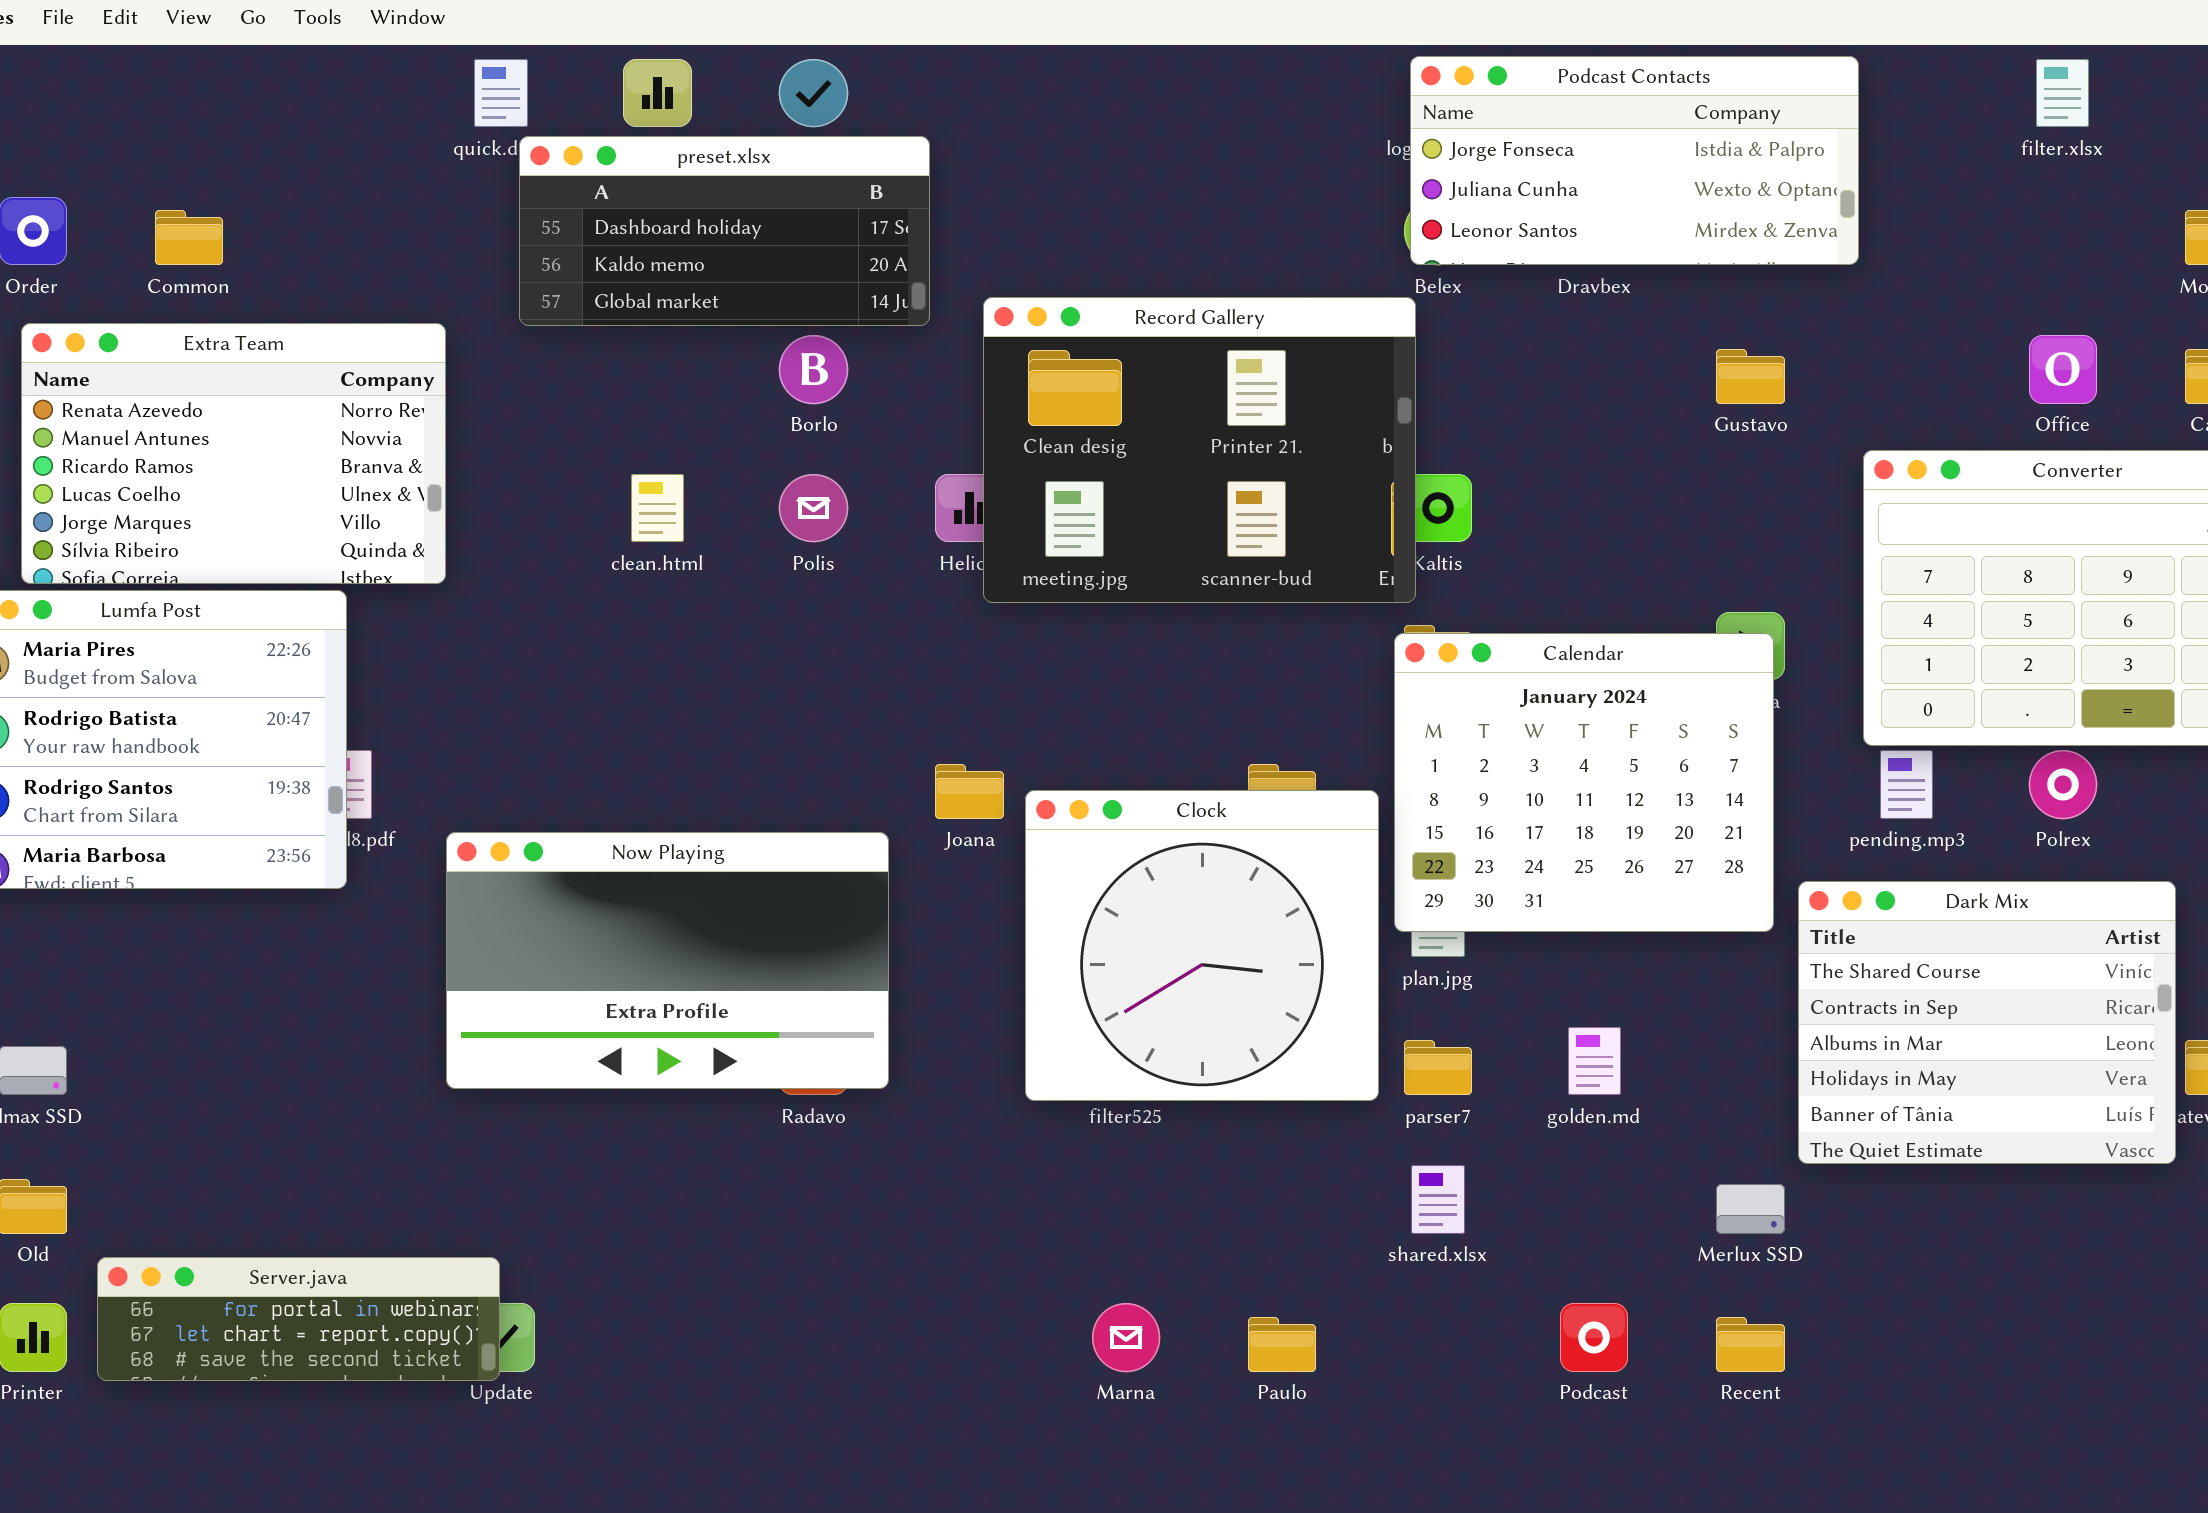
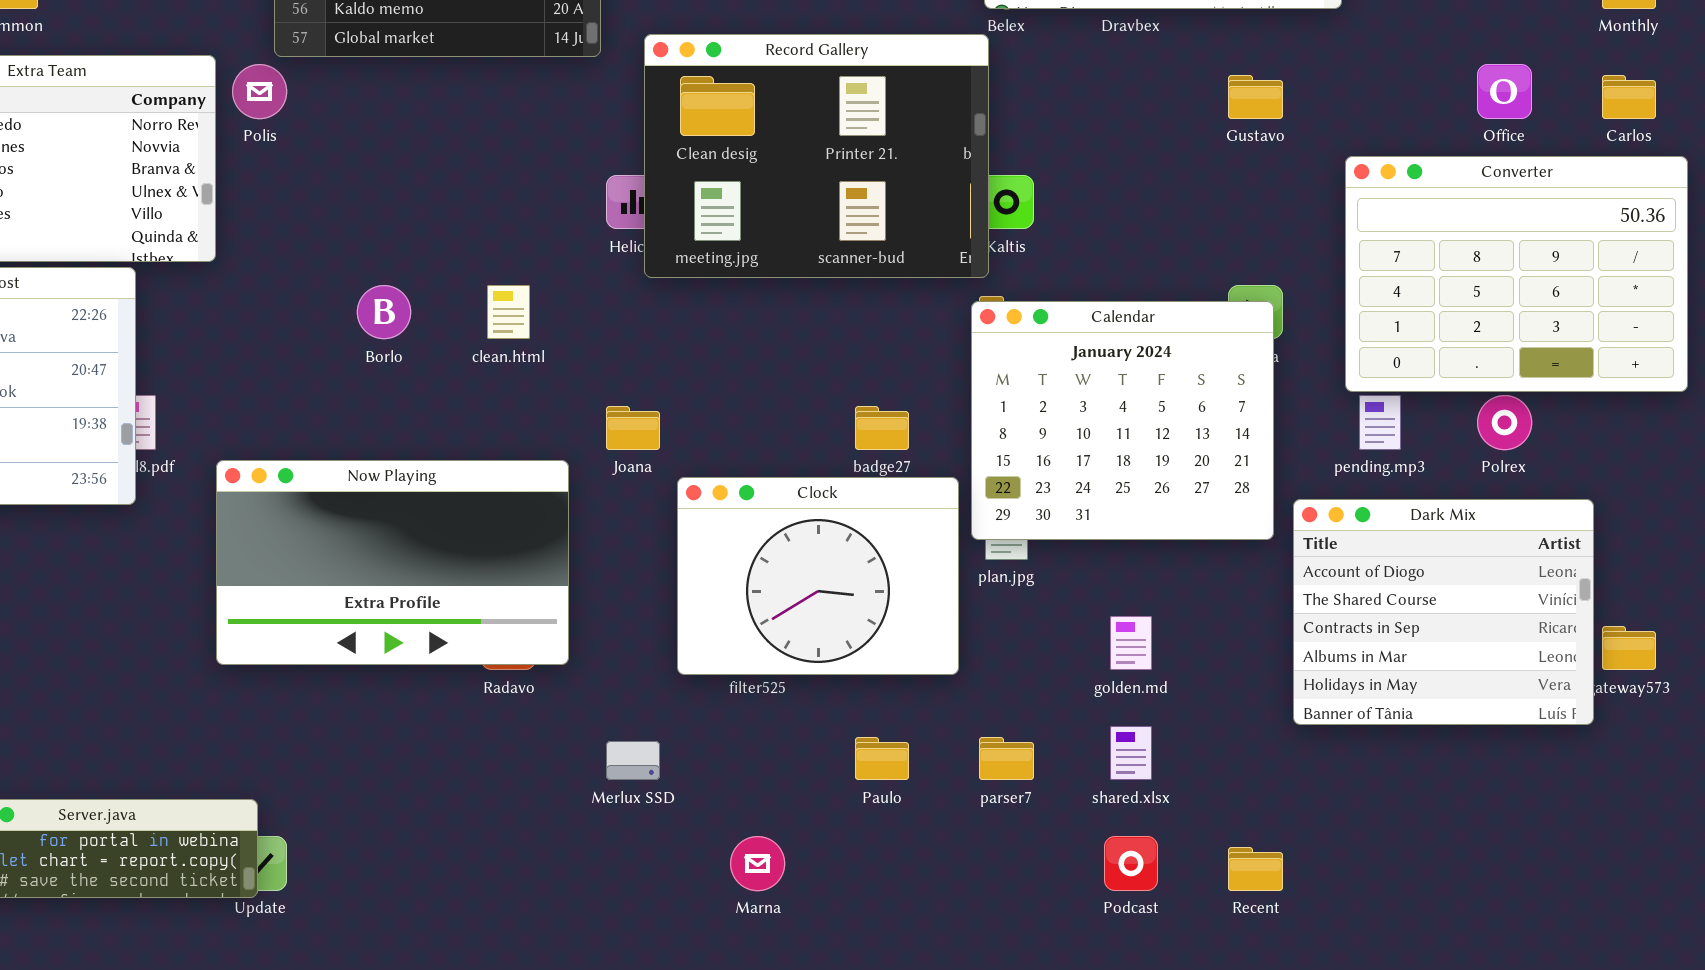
Borlo: [779,335,848,404] -> [357,285,411,339], moved
clean.html: [631,474,684,542] -> [487,285,530,339], moved
Polis: [779,474,848,542] -> [232,64,287,119], moved
Clock: [1025,790,1379,1101] -> [677,477,959,675], resized
Dark Mix: [1798,881,2176,1164] -> [1293,499,1594,725], scrolled up 1 row
parser7: [1404,1040,1472,1095] -> [979,737,1034,780], moved
shared.xlsx: [1411,1165,1465,1234] -> [1110,726,1152,780], moved
Merlux SSD: [1716,1184,1785,1234] -> [606,741,660,780], moved
Paulo: [1248,1317,1316,1372] -> [855,737,909,780], moved

